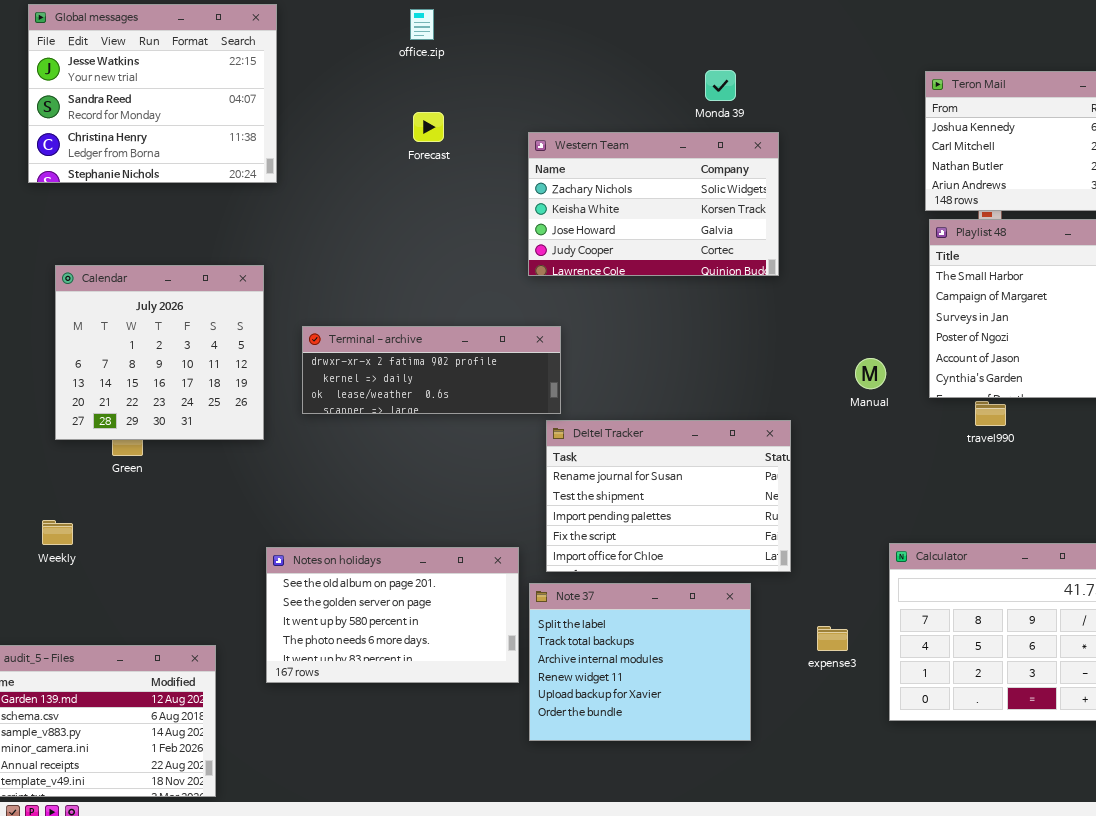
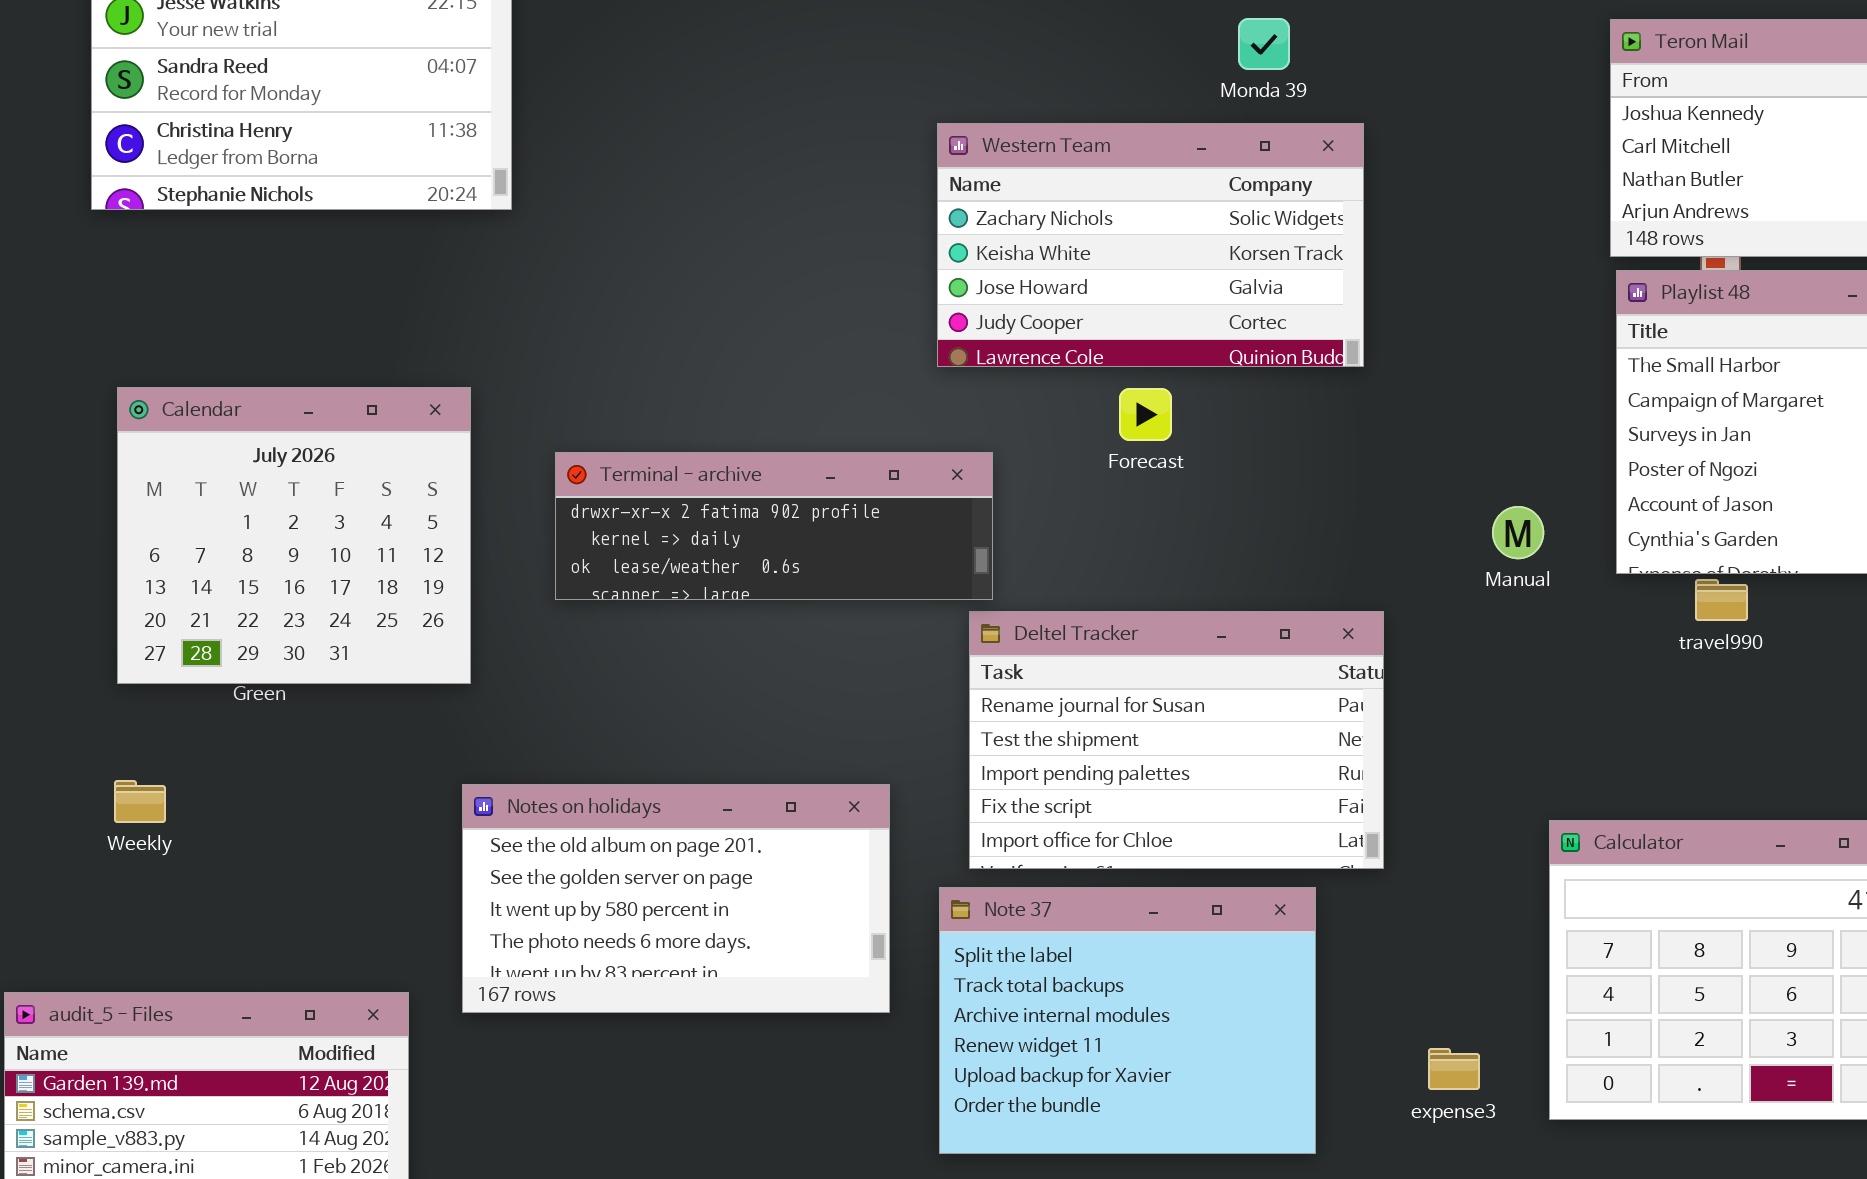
Forecast: [413,112,444,142] -> [1119,388,1172,441], moved
Calendar: [55,265,264,440] -> [117,387,471,684], moved
Notes on holidays: [266,547,519,683] -> [462,784,890,1013], moved
expense3: [817,626,848,651] -> [1428,1048,1480,1090], moved

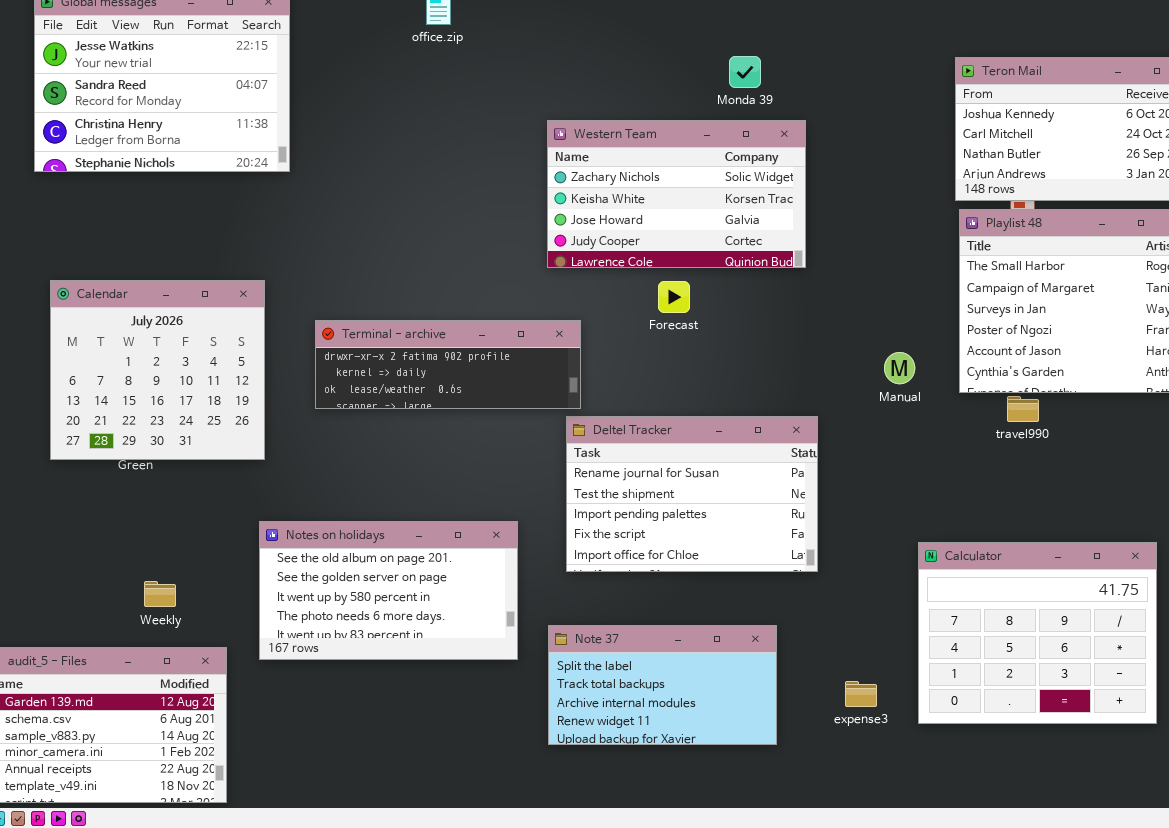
Weekly: [114,780,166,823] -> [144,581,176,607], moved
Note 37: [939,887,1316,1154] -> [548,625,777,745], resized

